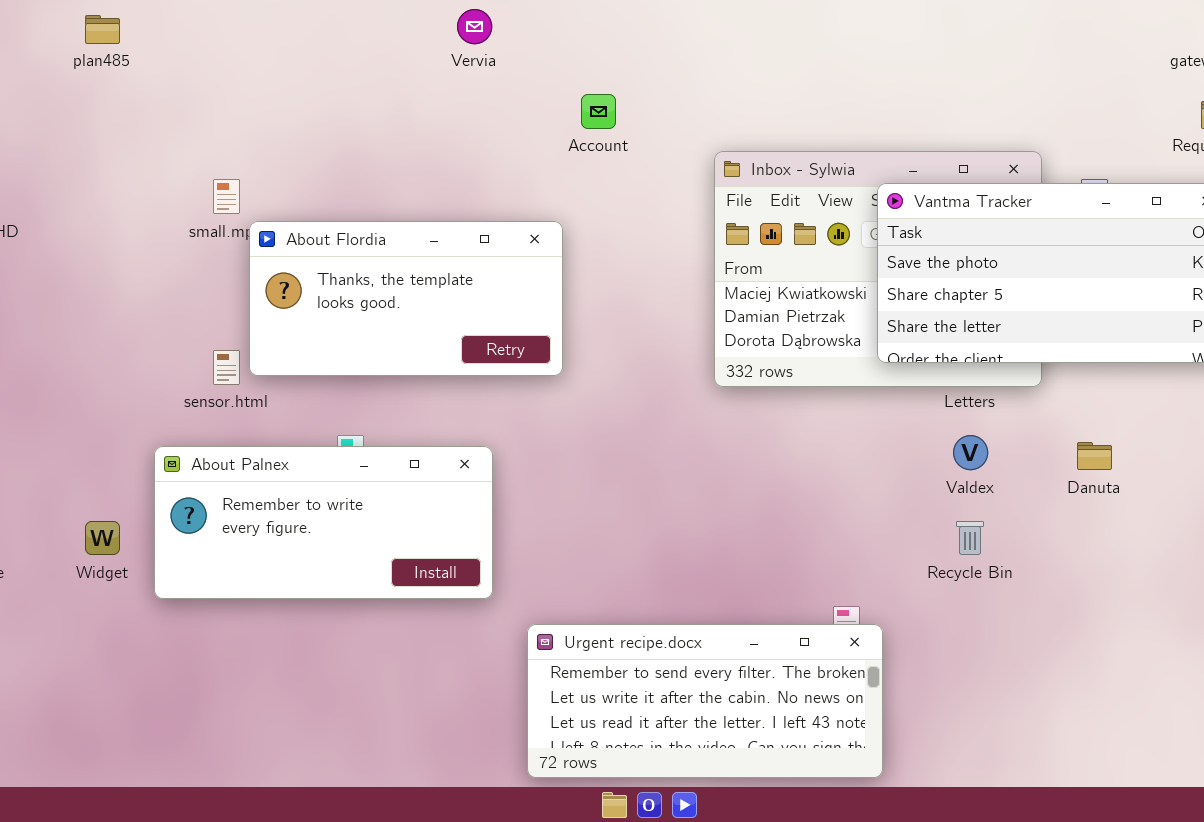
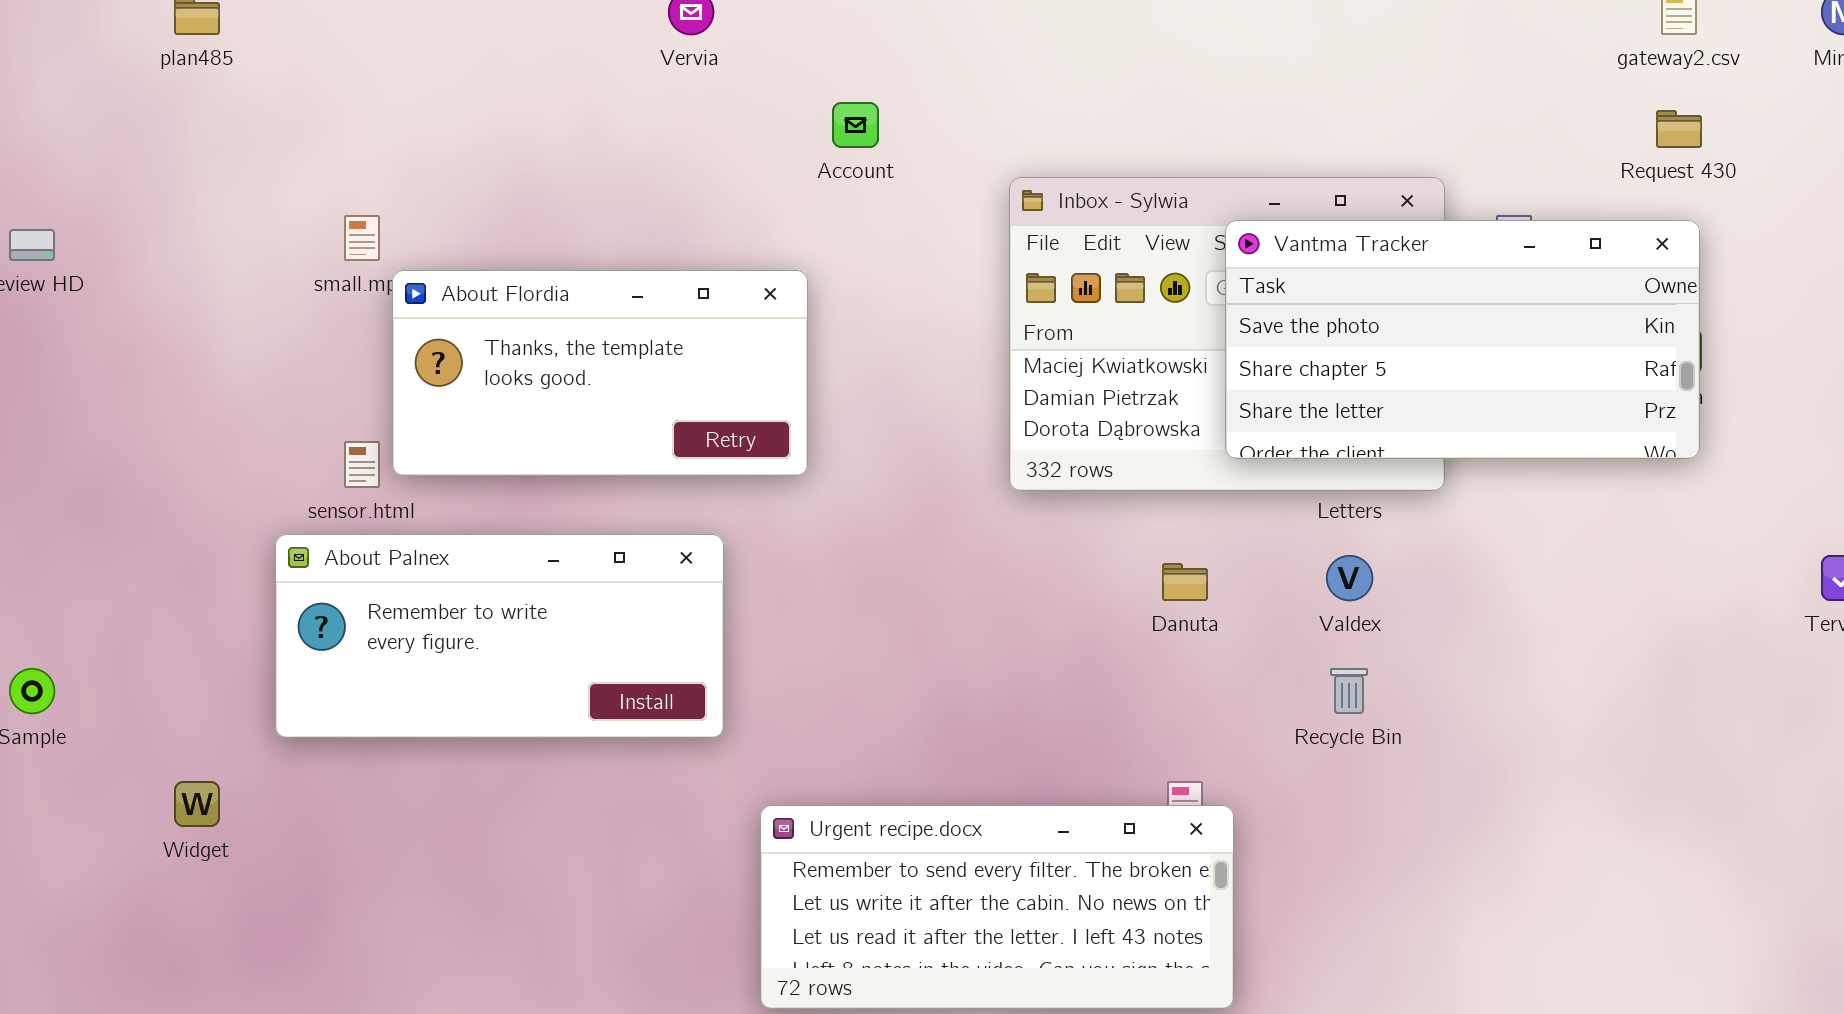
Danuta: [1077,442,1112,470] -> [1162,563,1208,601], moved
About Palnex: [154,446,493,599] -> [275,534,724,738], moved
Widget: [85,521,120,555] -> [174,781,220,827], moved

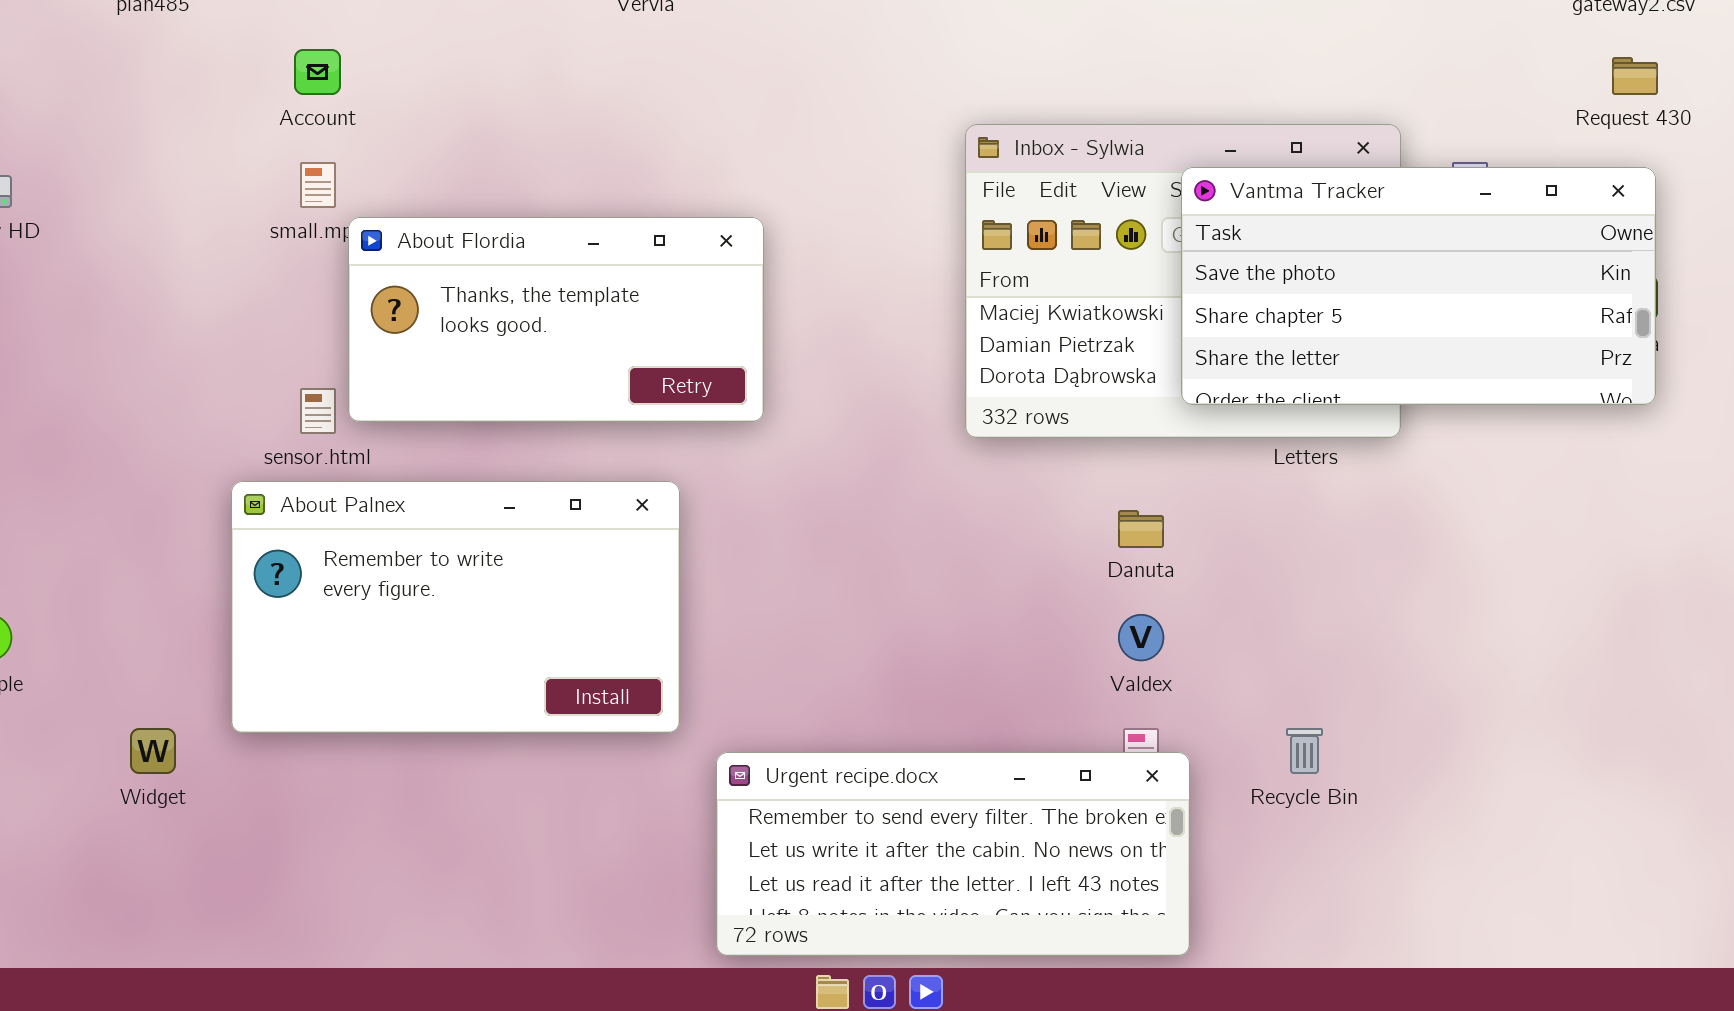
Account: [832,102,879,148] -> [294,49,341,95], moved
About Palnex: [275,534,724,738] -> [231,481,680,733], resized
Valdex: [1326,555,1373,601] -> [1118,614,1164,661], moved
Recycle Bin: [1330,668,1368,714] -> [1286,728,1323,774], moved

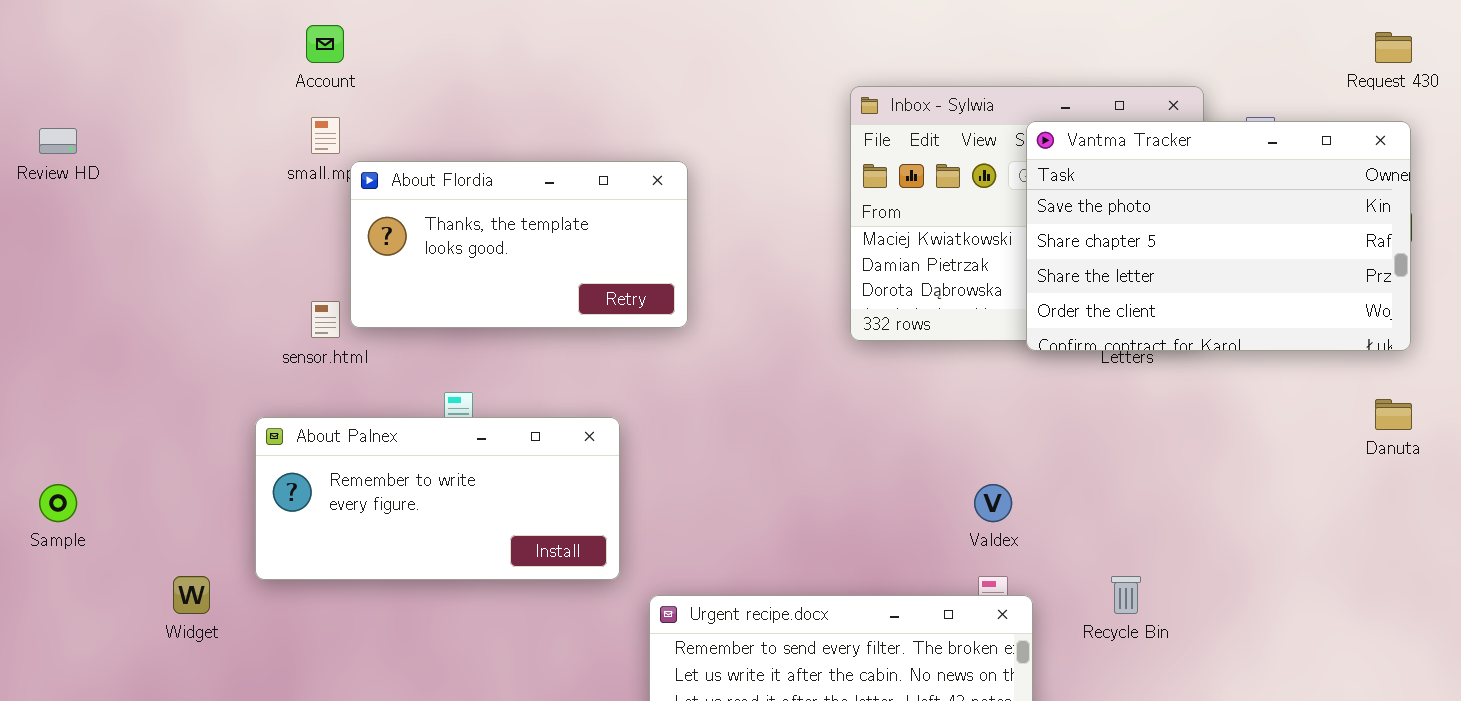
Vantma Tracker: [1181,167,1656,405] -> [1026,121,1411,351], resized
About Palnex: [231,481,680,733] -> [255,417,620,580], resized
Danuta: [1118,510,1164,548] -> [1375,399,1412,430], moved

